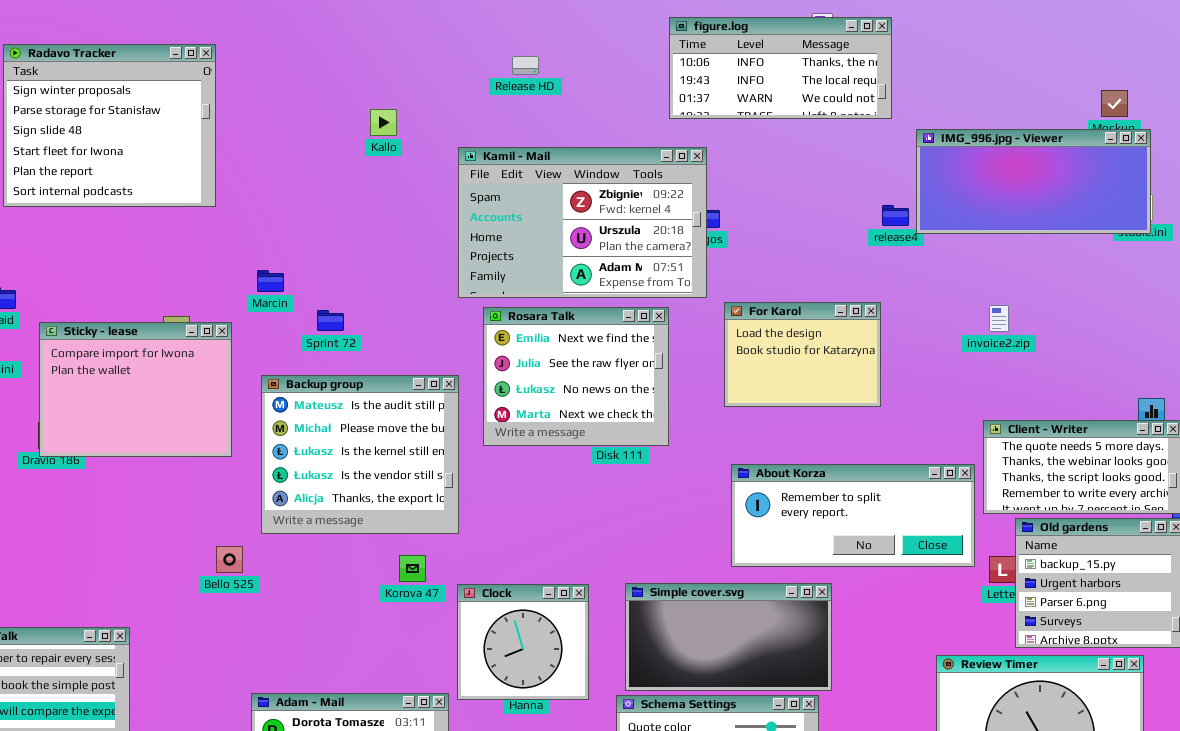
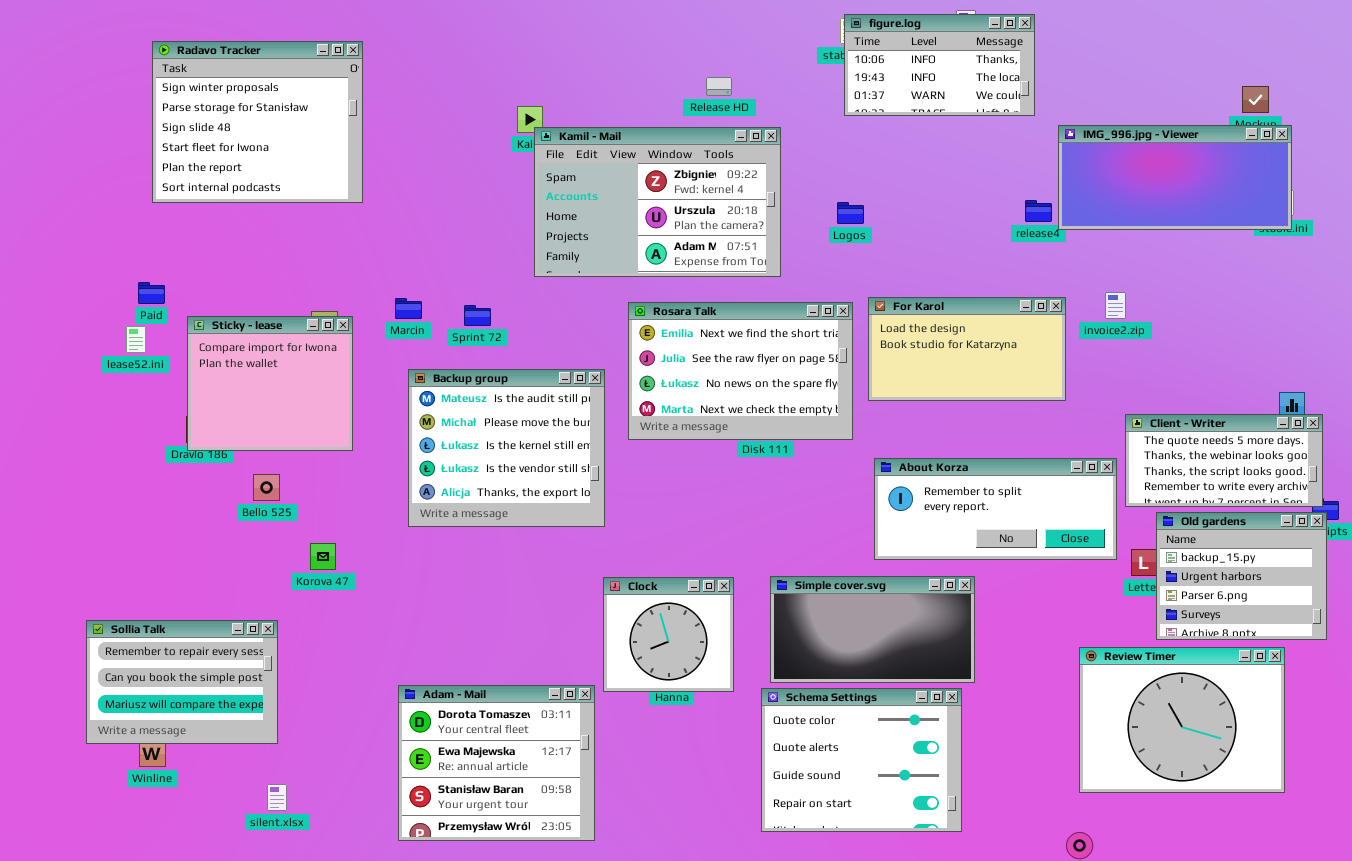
figure.log: [669,17,892,119] -> [844,14,1035,116], resized
Release HD: [512,56,539,75] -> [706,77,732,96], moved
Kamil - Mail: [458,147,707,298] -> [534,127,781,277], moved
Marcin: [257,270,284,292] -> [395,298,422,319], moved
For Karol: [724,302,881,407] -> [868,297,1066,401], resized
invoice2.zip: [989,305,1009,332] -> [1105,292,1126,319], moved
Rosara Talk: [483,307,669,446] -> [628,302,853,440], resized
Sticky - lease: [39,322,232,457] -> [187,316,353,451], resized
Bello 525: [216,546,243,573] -> [253,474,280,501], moved
Korova 47: [399,555,426,582] -> [310,543,336,570], moved

